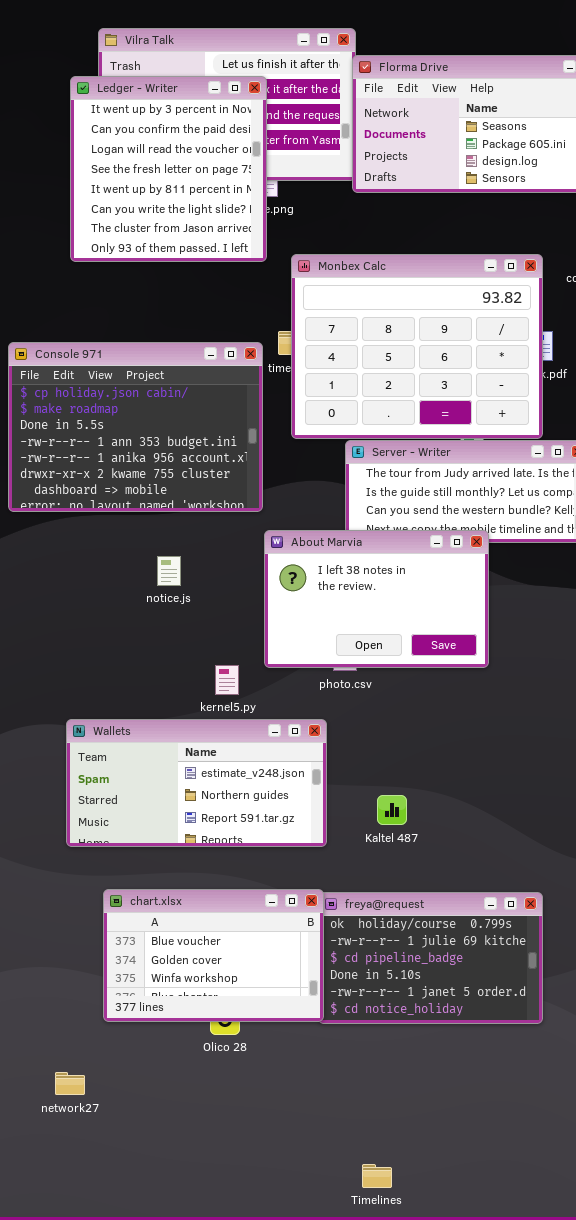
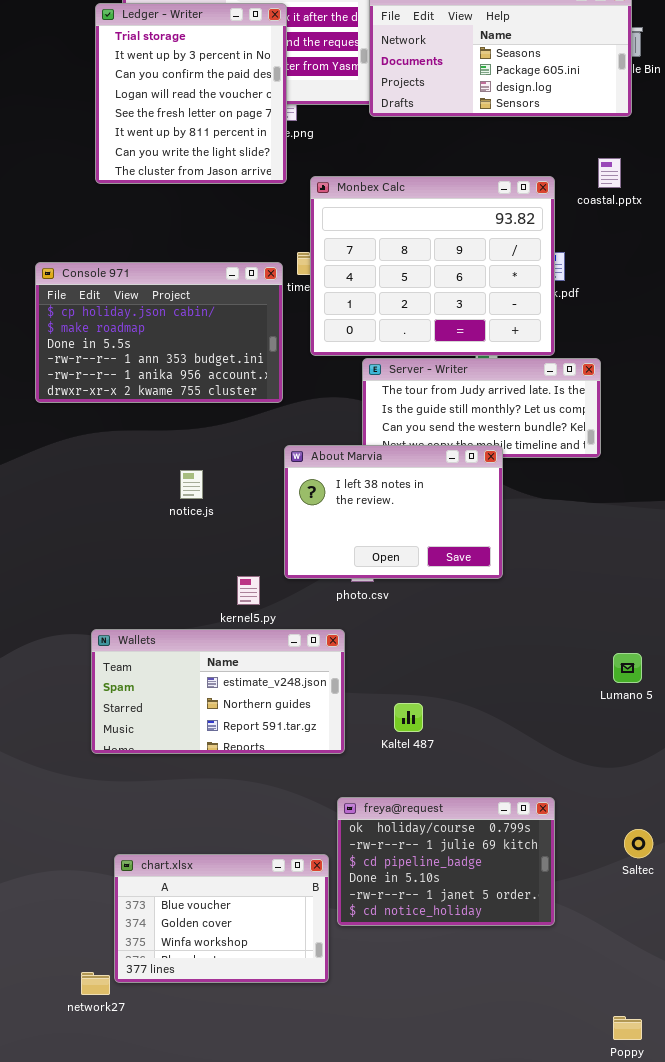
Ledger - Writer: [70,76,267,262] -> [95,3,287,184], scrolled up 1 row
Console 971: [8,342,263,512] -> [35,262,283,403], resized
chart.xlsx: [103,889,324,1022] -> [114,854,329,983], moved

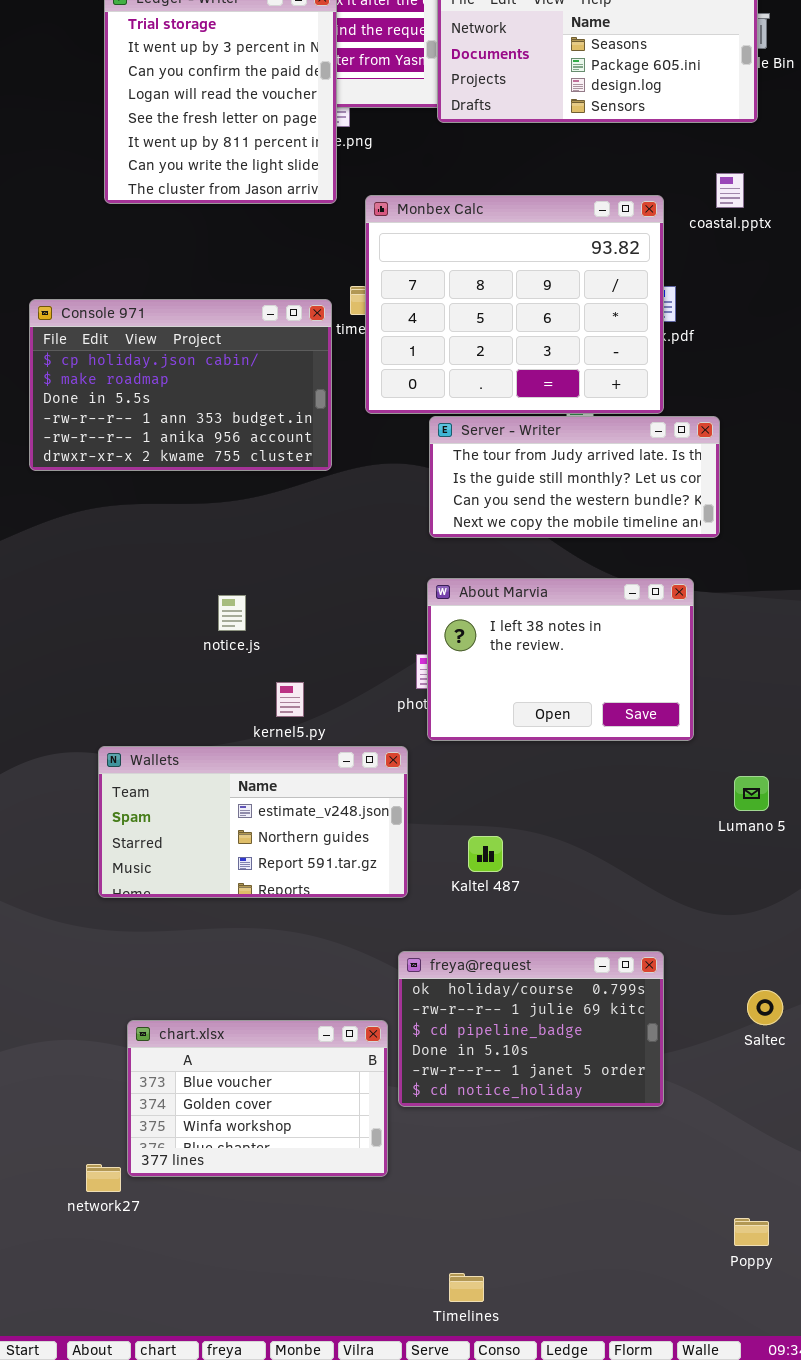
About Marvia: [284,445,503,579] -> [427,578,694,741], moved
notice.js: [180,470,203,499] -> [218,595,246,631], moved

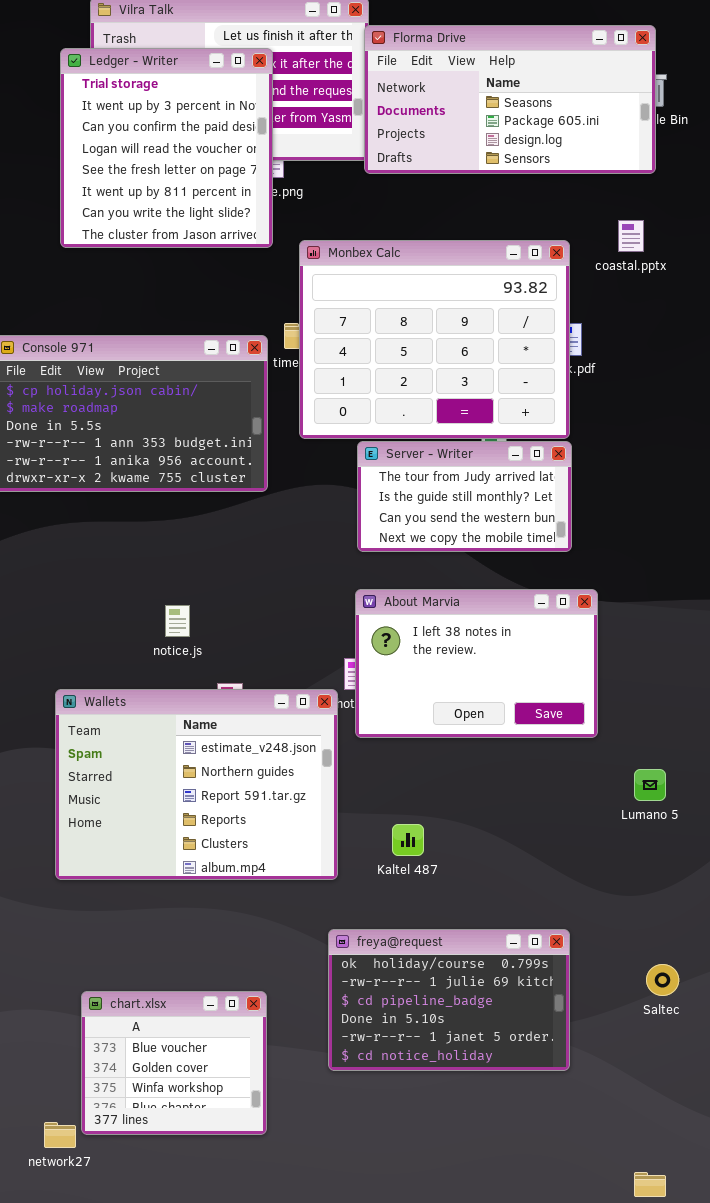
Server - Writer: [429,416,720,538] -> [357,441,572,552], resized
Wallets: [98,746,408,898] -> [55,689,338,880], resized
chart.xlsx: [127,1020,388,1177] -> [81,991,267,1135], resized

